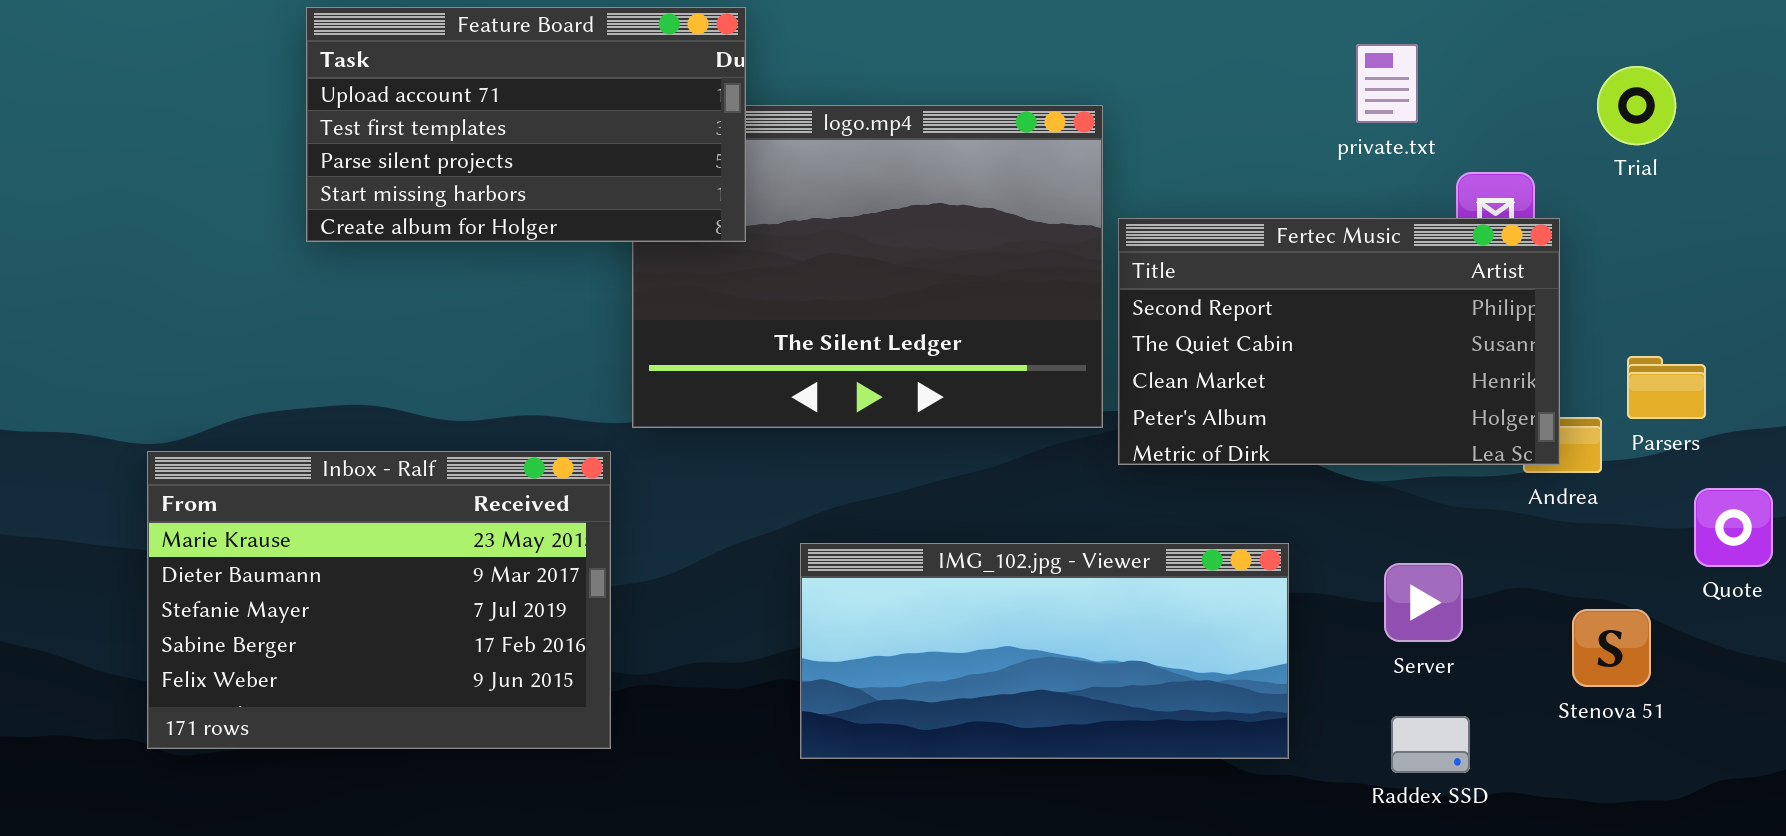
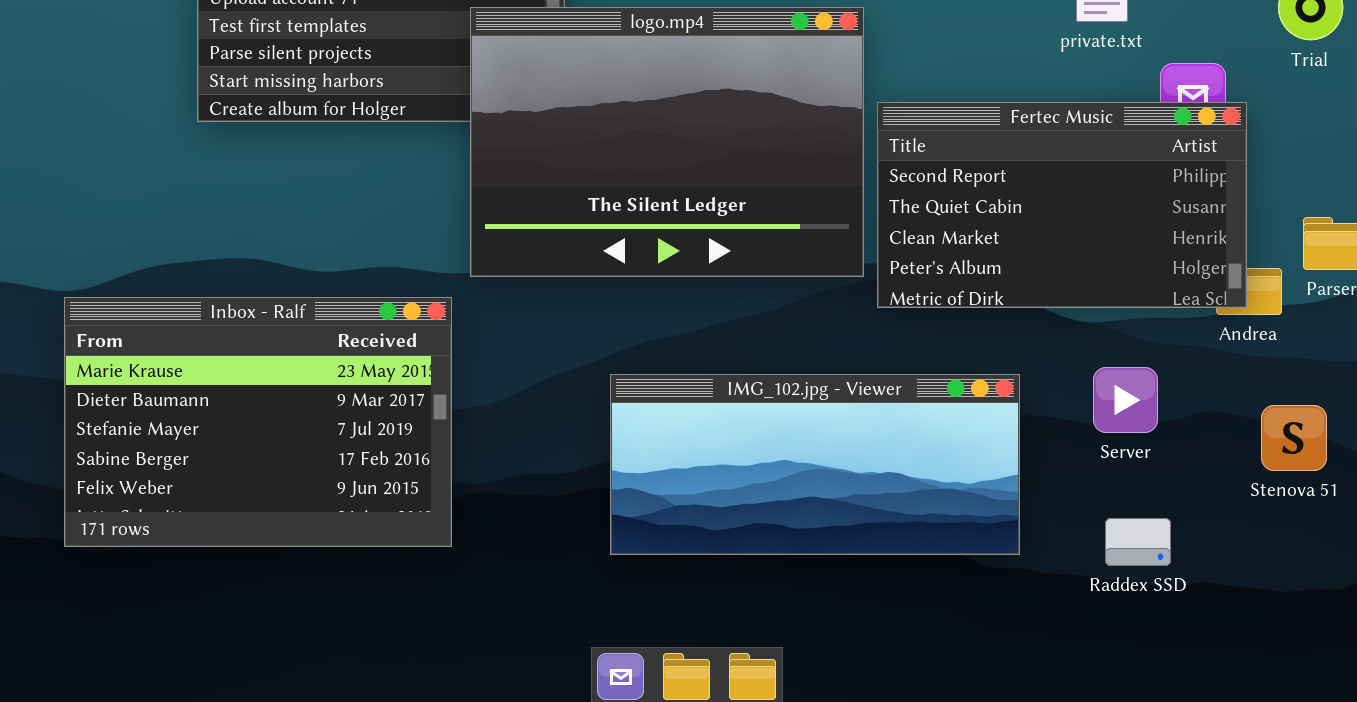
logo.mp4: [632,105,1103,428] -> [470,7,864,277], raised
Server: [1384,563,1463,642] -> [1093,367,1158,433], moved
Stenova 51: [1572,609,1651,687] -> [1261,405,1327,471], moved

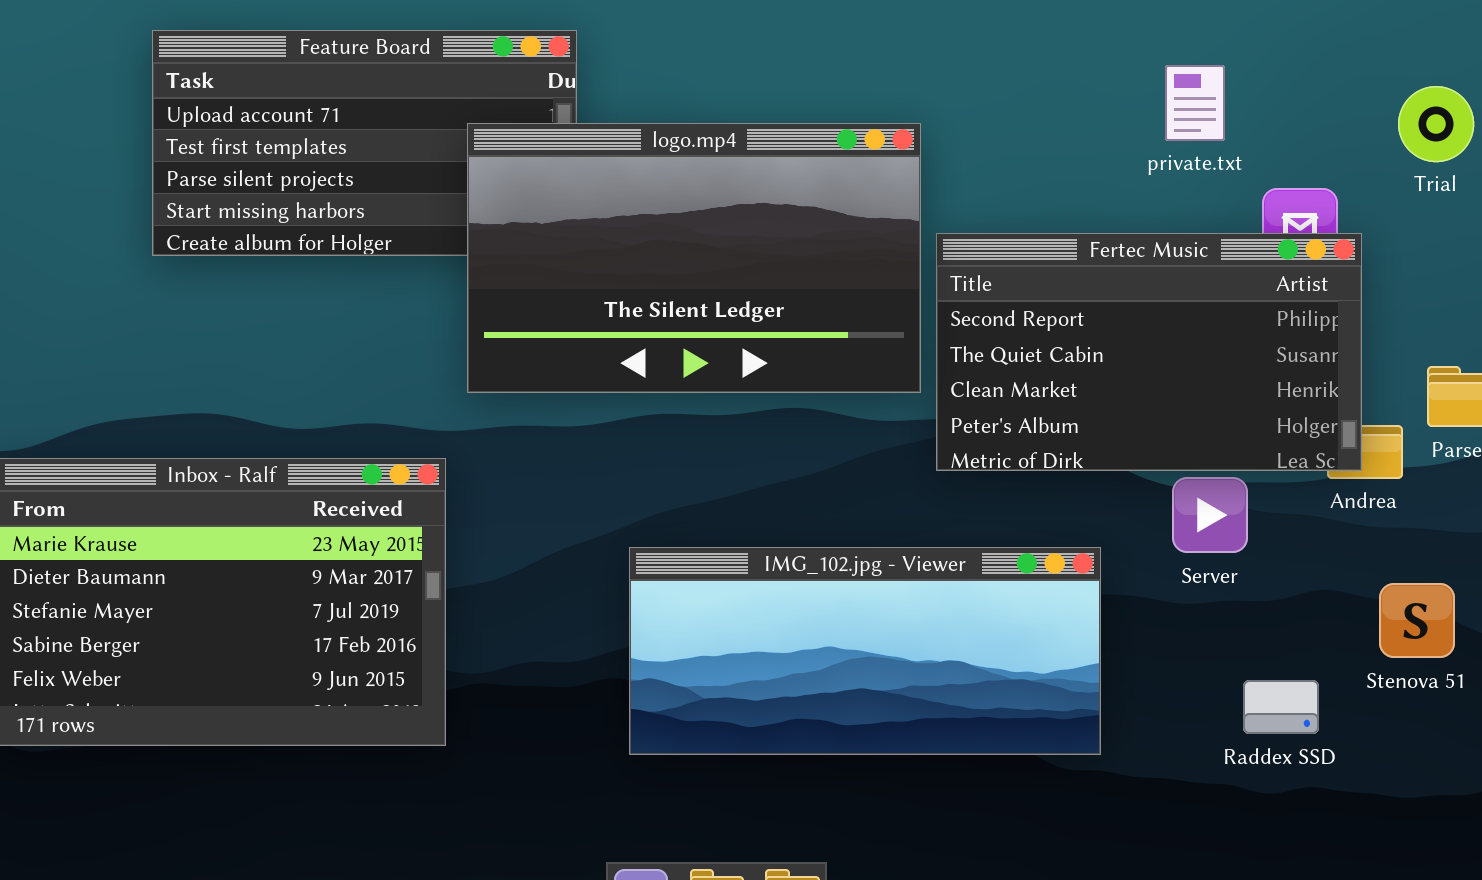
logo.mp4: [470,7,864,277] -> [467,123,921,393], resized
Server: [1093,367,1158,433] -> [1172,477,1248,553], moved
Raddex SSD: [1105,518,1171,566] -> [1243,680,1319,734], moved

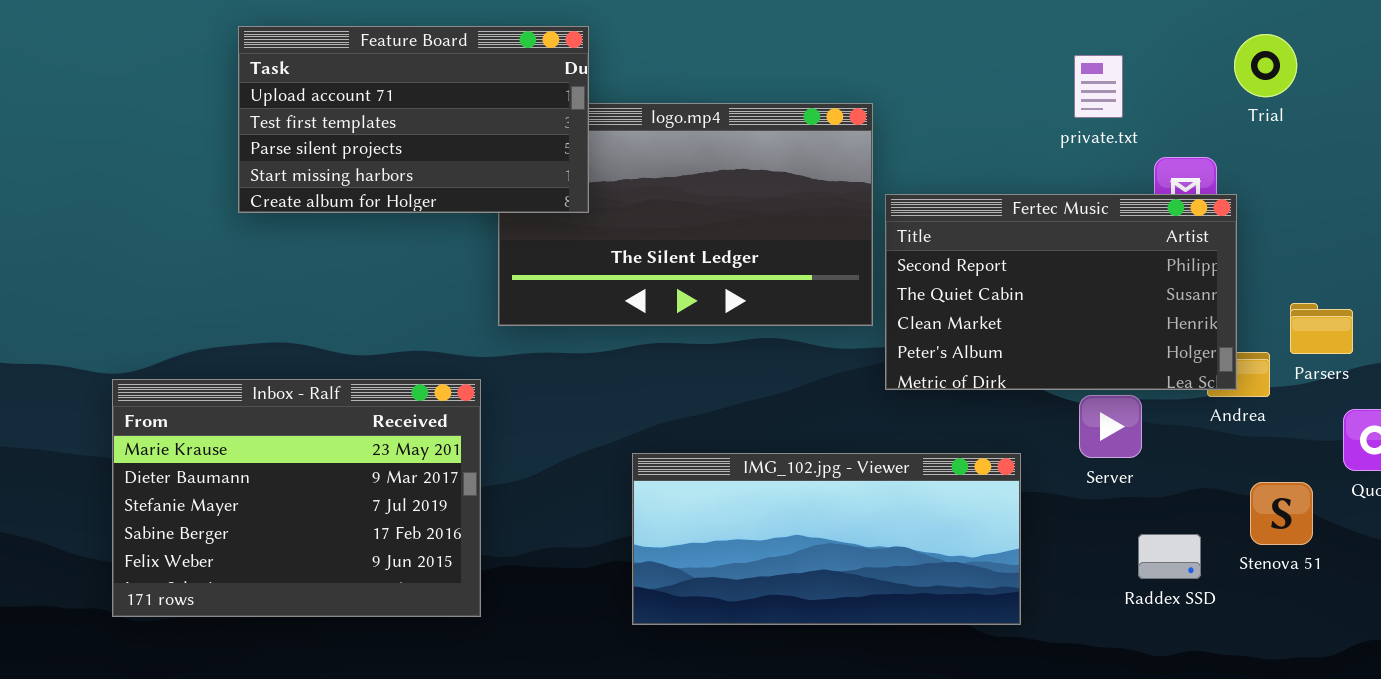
Feature Board: [152,30,577,256] -> [238,26,589,213], raised
Trial: [1398,86,1474,162] -> [1234,34,1297,97], moved
Raddex SSD: [1243,680,1319,734] -> [1138,534,1201,579], moved

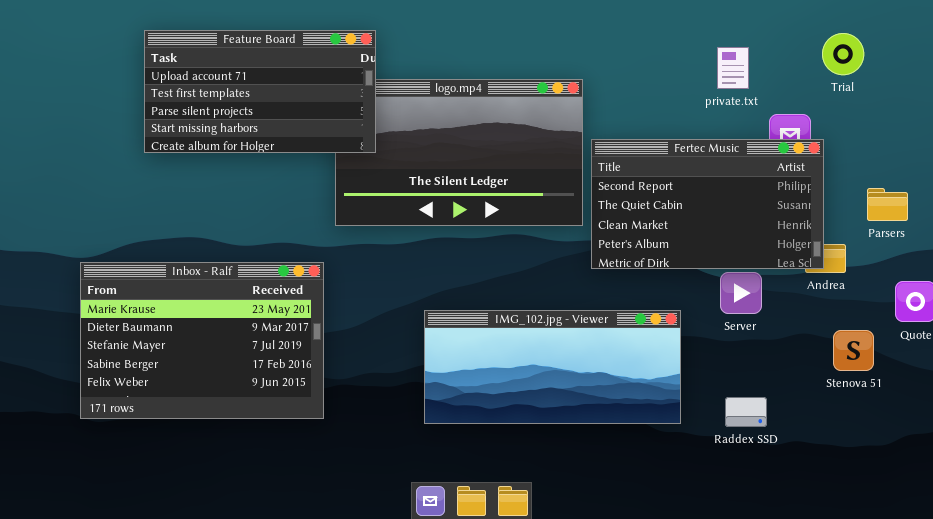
Feature Board: [238,26,589,213] -> [144,30,376,153], moved
Parsers: [1290,303,1353,354] -> [867,188,908,221], moved
Raddex SSD: [1138,534,1201,579] -> [725,397,767,427], moved

